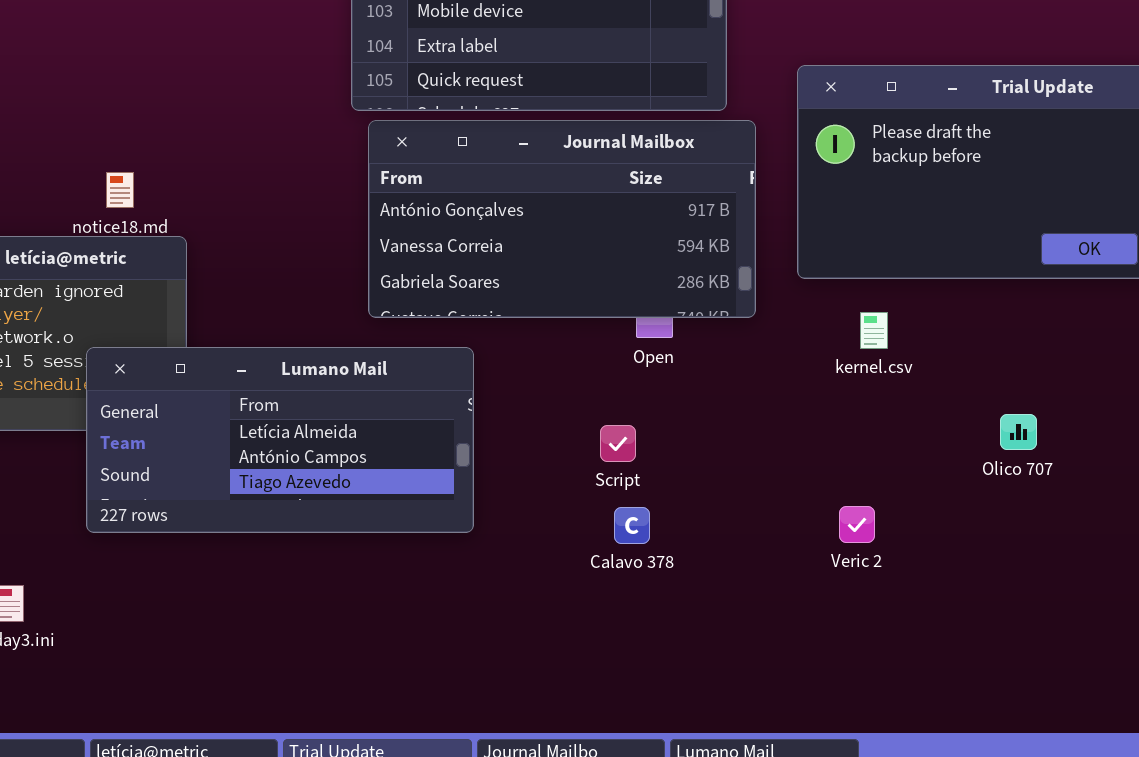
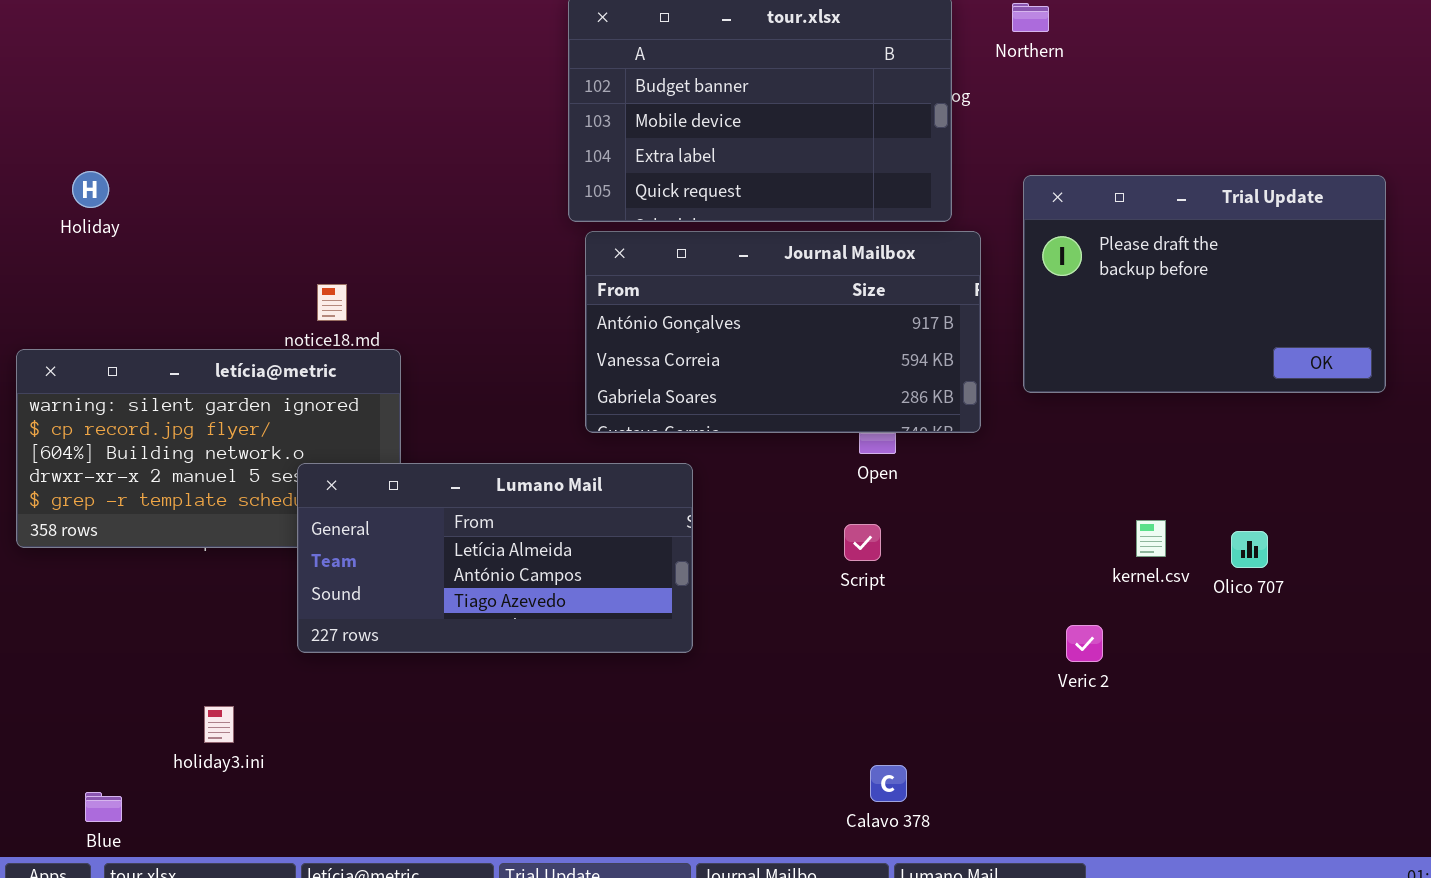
kernel.csv: [860,312,888,349] -> [1136,520,1166,557], moved
Script: [600,425,636,462] -> [844,524,881,561], moved
Calavo 378: [614,507,650,544] -> [870,765,907,802], moved

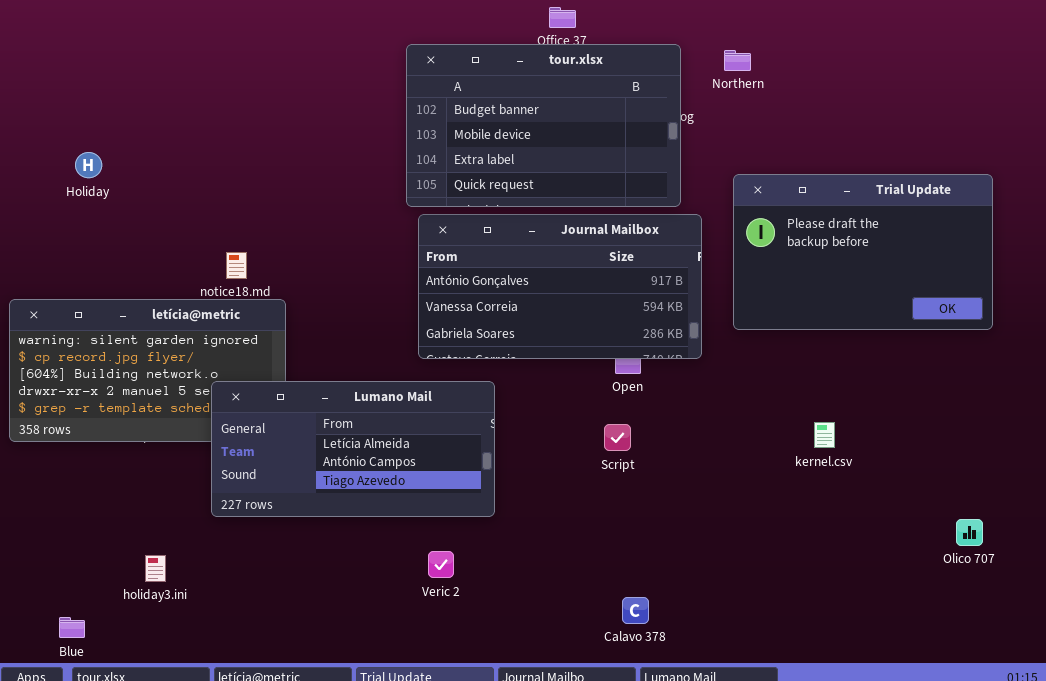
Holiday: [72,171,109,208] -> [75,152,102,178], moved
Olico 707: [1231,531,1268,568] -> [956,519,983,546], moved
Veric 2: [1066,625,1103,662] -> [428,551,454,578], moved

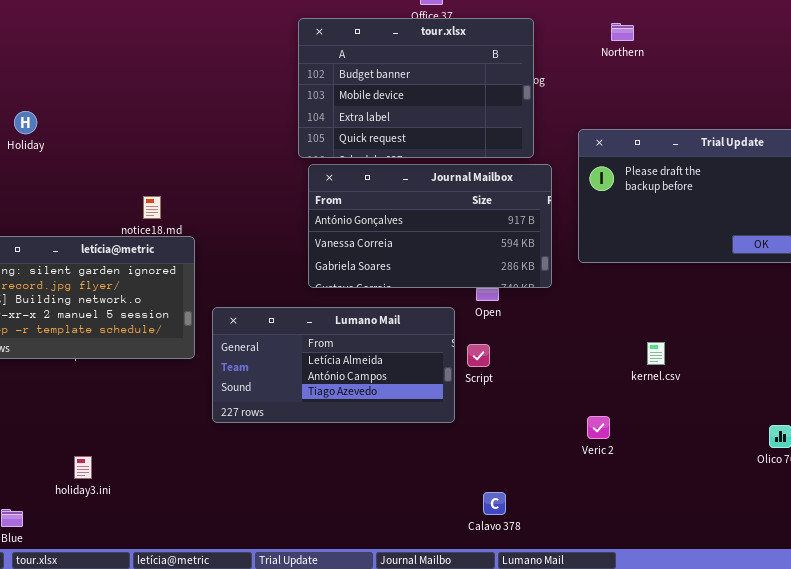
Northern: [724,50,751,71] -> [611,23,634,41], moved
Lumano Mail: [211,381,495,517] -> [212,307,455,423], moved
Veric 2: [428,551,454,578] -> [587,416,610,439], moved

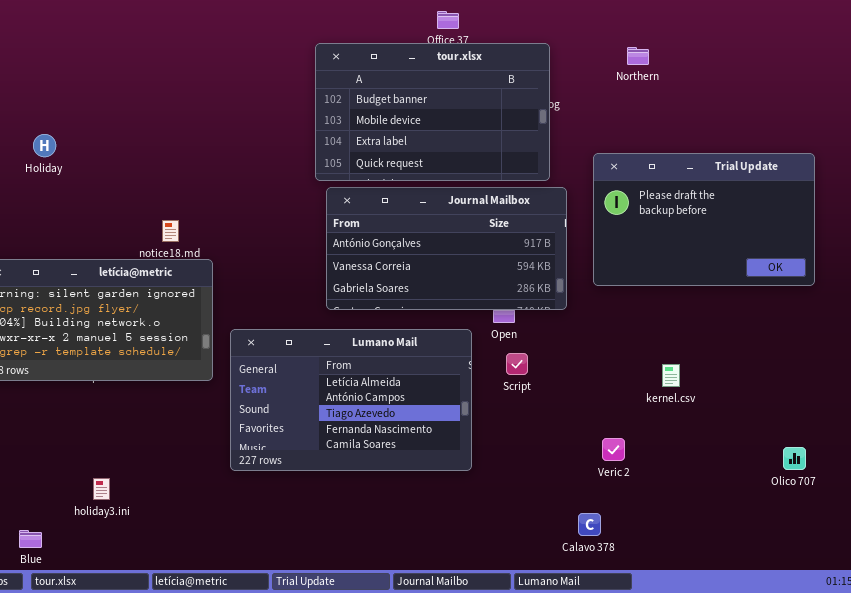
Lumano Mail: [212,307,455,423] -> [230,329,472,471], resized
Script: [467,344,490,367] -> [506,353,528,375], moved
Calavo 378: [483,492,506,515] -> [578,513,601,536], moved

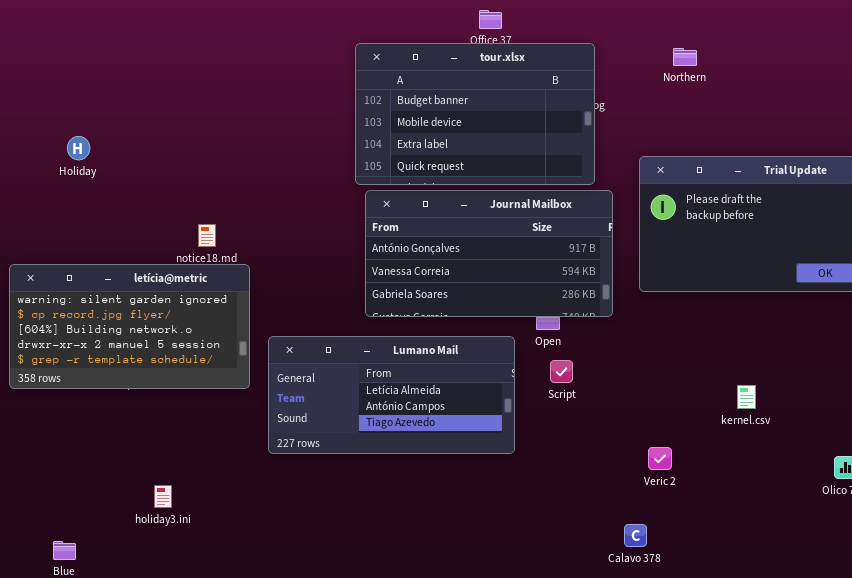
Lumano Mail: [230,329,472,471] -> [268,336,515,454], resized
kernel.csv: [662,364,680,387] -> [737,385,756,409], moved
holiday3.ini: [93,478,110,500] -> [154,485,172,508], moved

